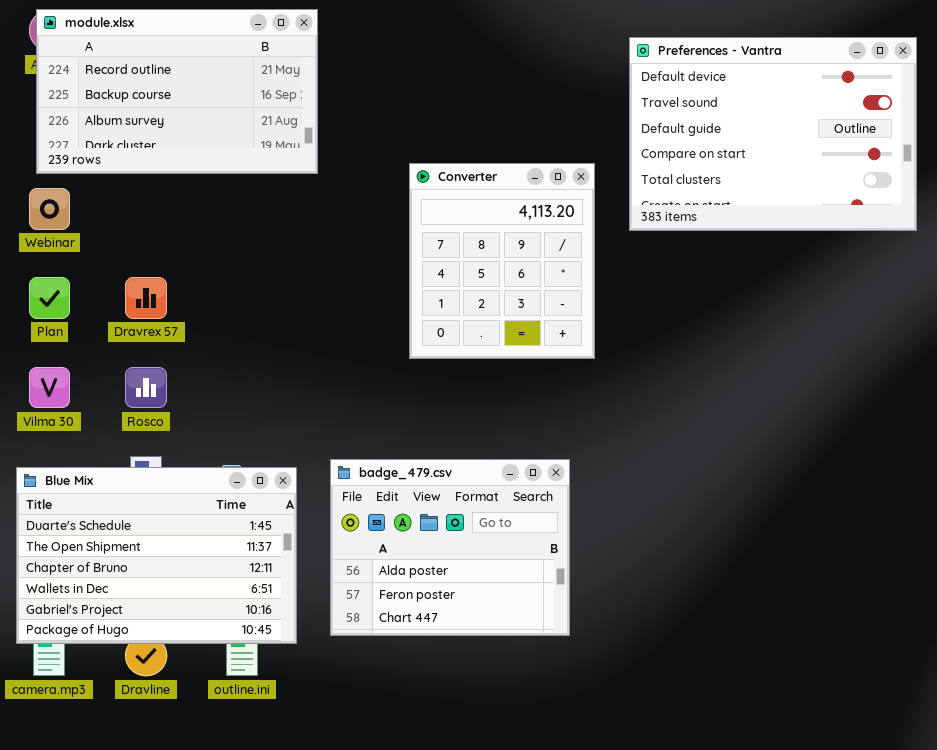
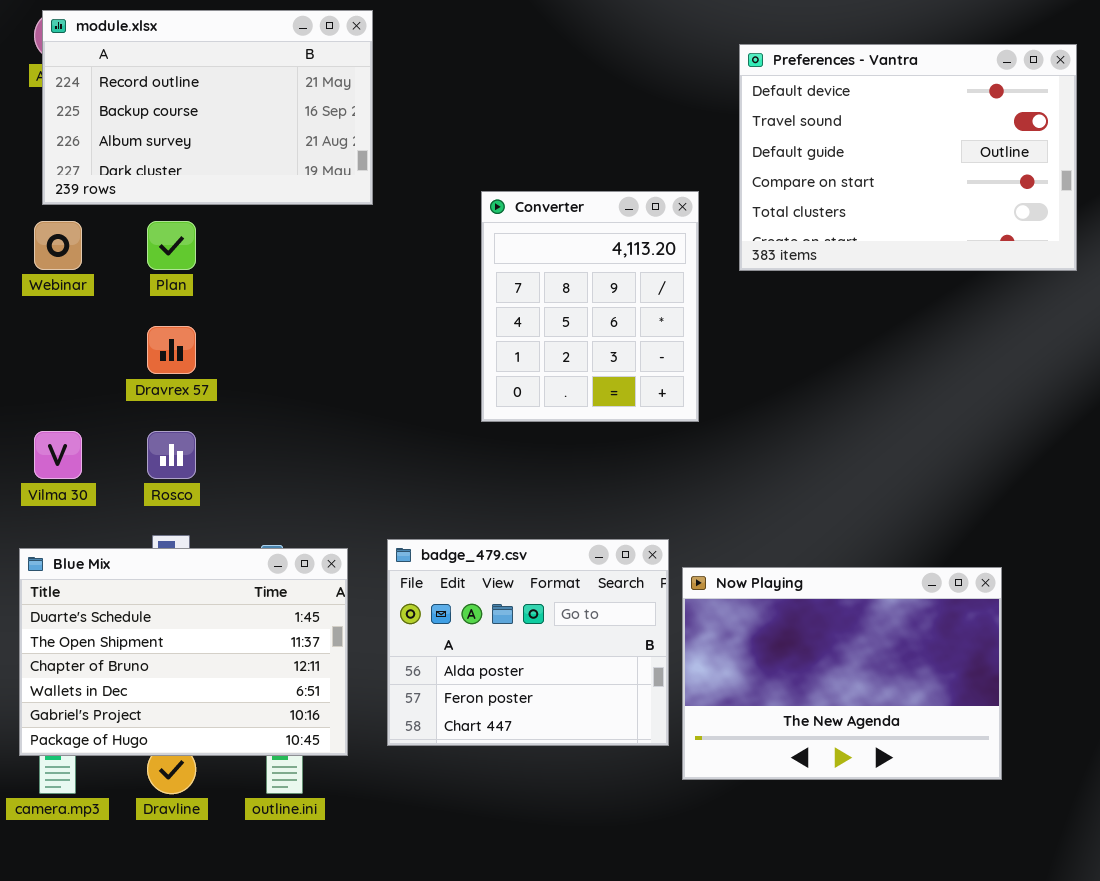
Plan: [29,277,70,319] -> [147,221,196,270], moved
Now Playing: none -> [682,567,1002,780], opened

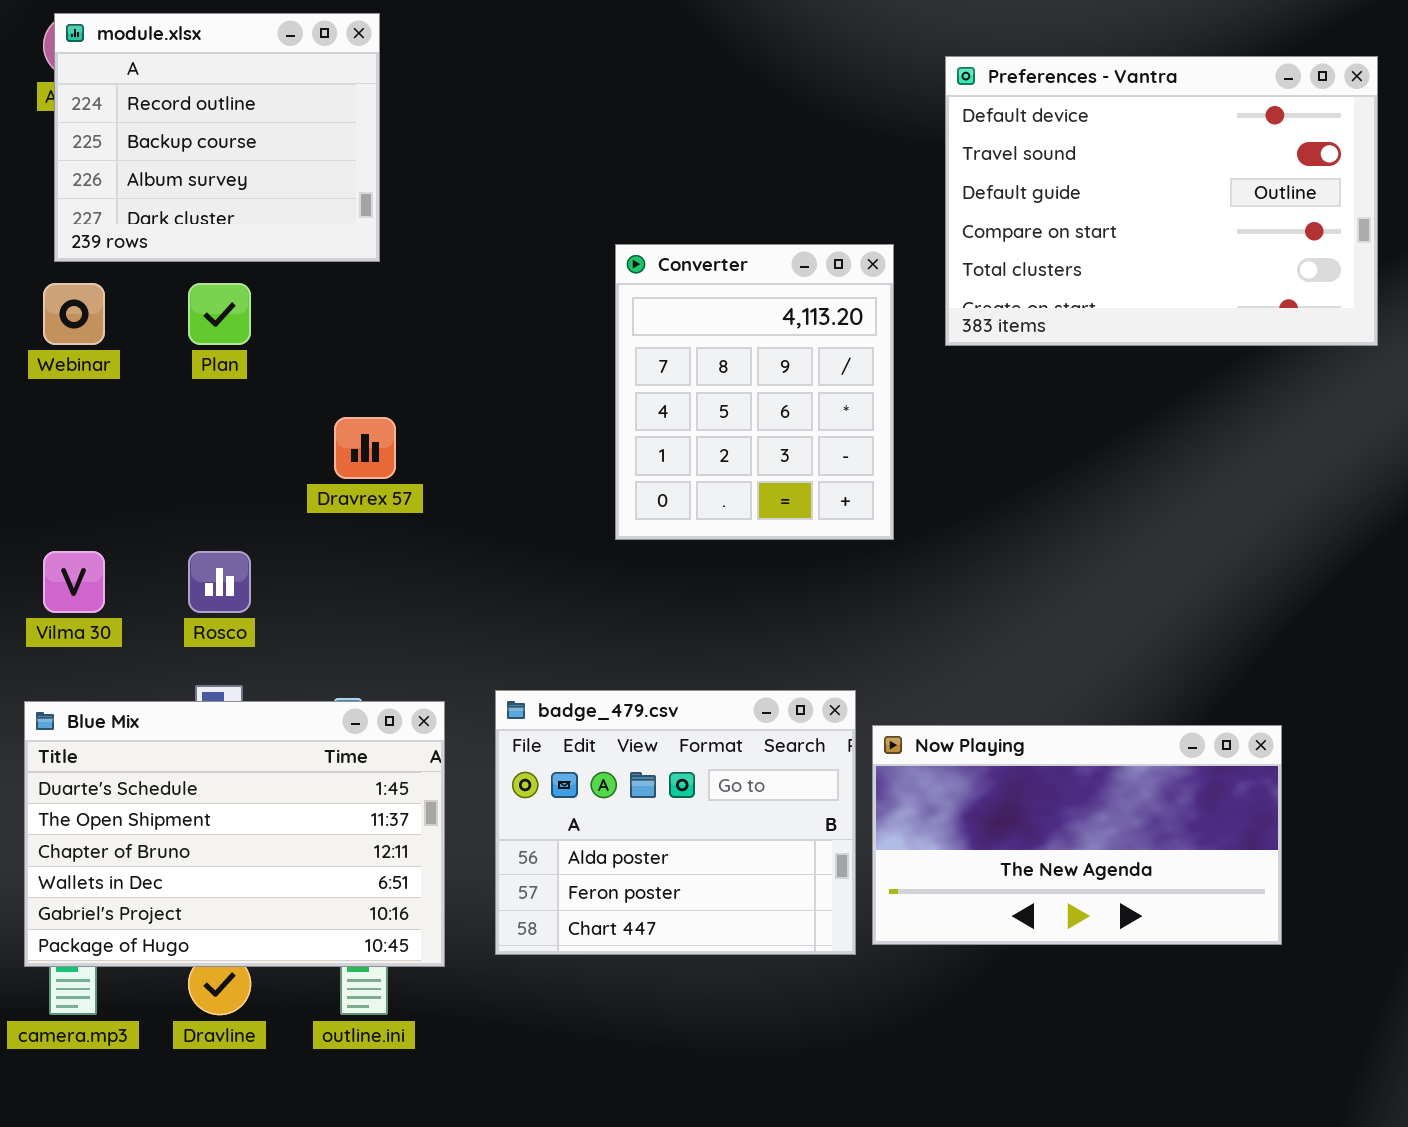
module.xlsx: [42,10,373,205] -> [54,13,380,262], resized
Dravrex 57: [147,326,196,374] -> [334,417,396,479], moved
Now Playing: [682,567,1002,780] -> [872,725,1282,945], resized

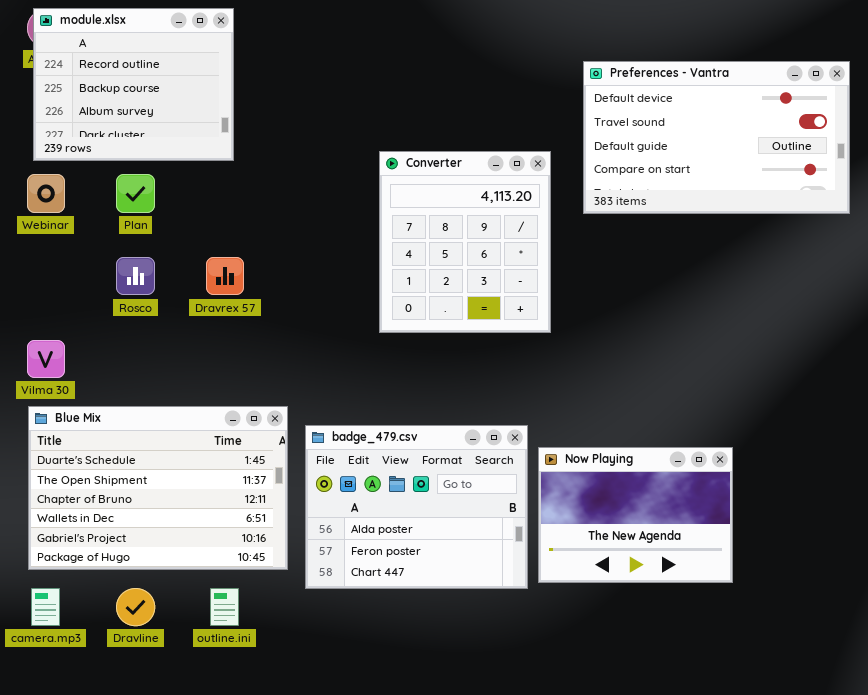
Preferences - Vantra: [945,56,1378,346] -> [583,61,850,214], resized
Rosco: [188,551,251,613] -> [116,257,155,295], moved
Blue Mix: [24,701,445,967] -> [28,406,288,570], moved
Now Playing: [872,725,1282,945] -> [538,447,733,583], resized

